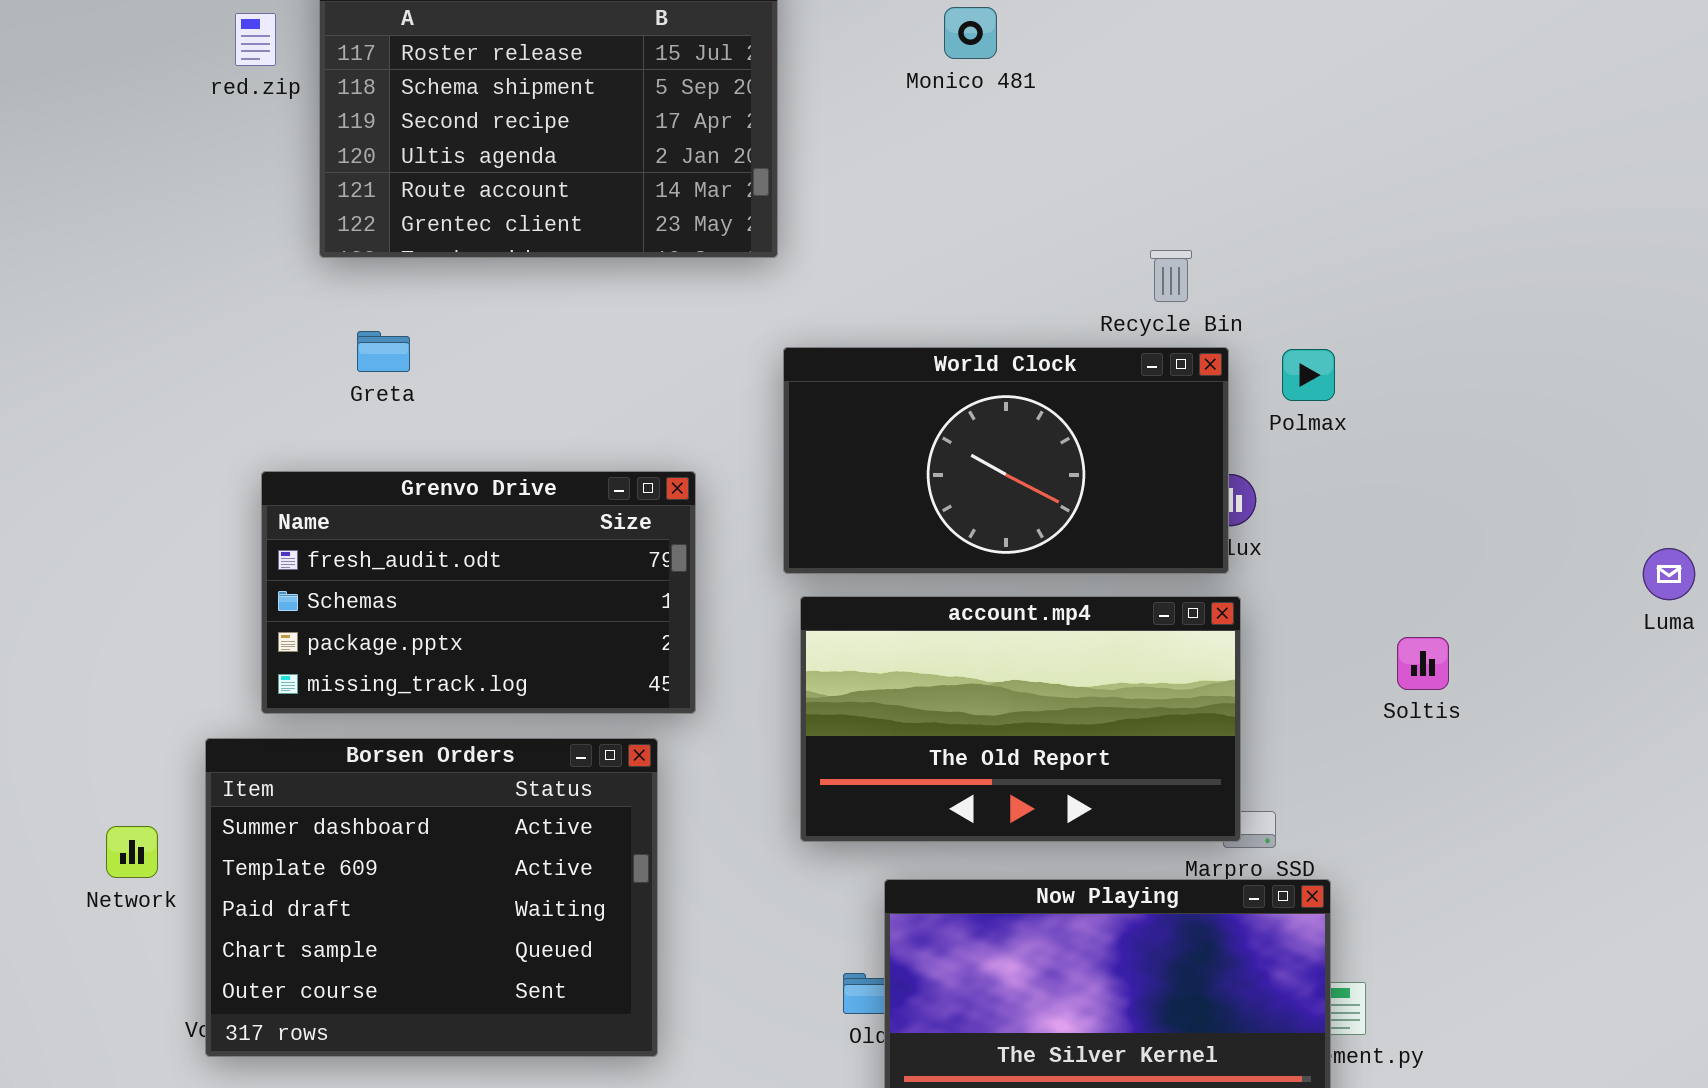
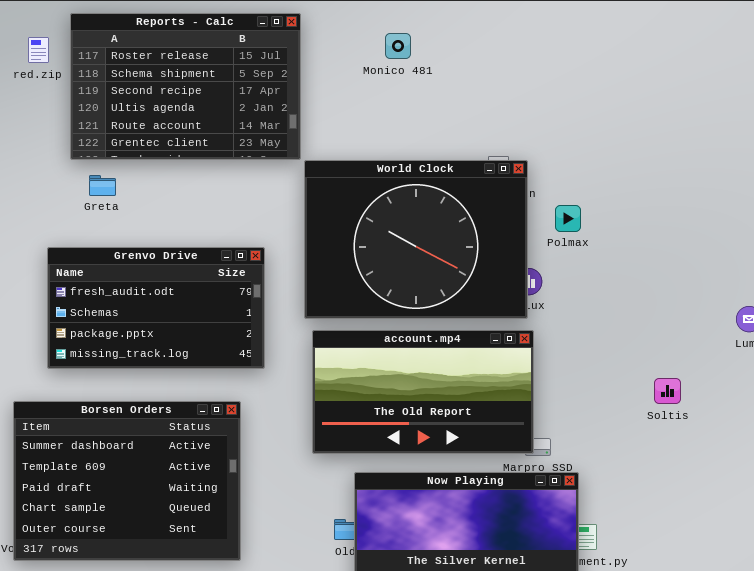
Greta: [357,331,410,372] -> [89,175,116,196], moved
World Clock: [783,347,1229,574] -> [304,160,528,319], resized
Grenvo Drive: [261,471,696,714] -> [47,247,265,369], moved
Soltis: [1397,637,1449,690] -> [654,378,681,404], moved

